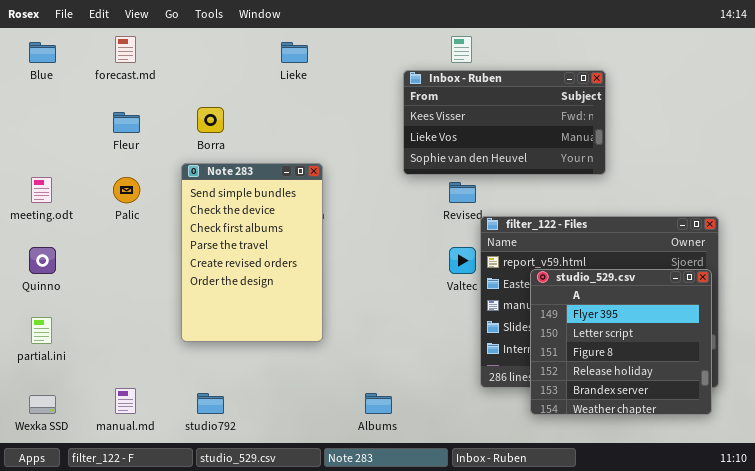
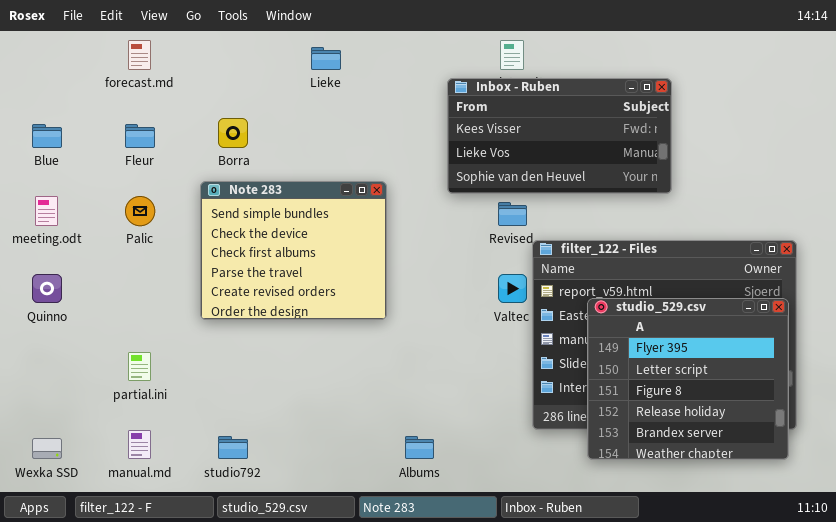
Blue: [29,42,56,63] -> [32,124,62,148], moved
Note 283: [181,163,323,342] -> [200,181,387,320], resized
partial.ini: [31,317,52,344] -> [128,352,151,381], moved

